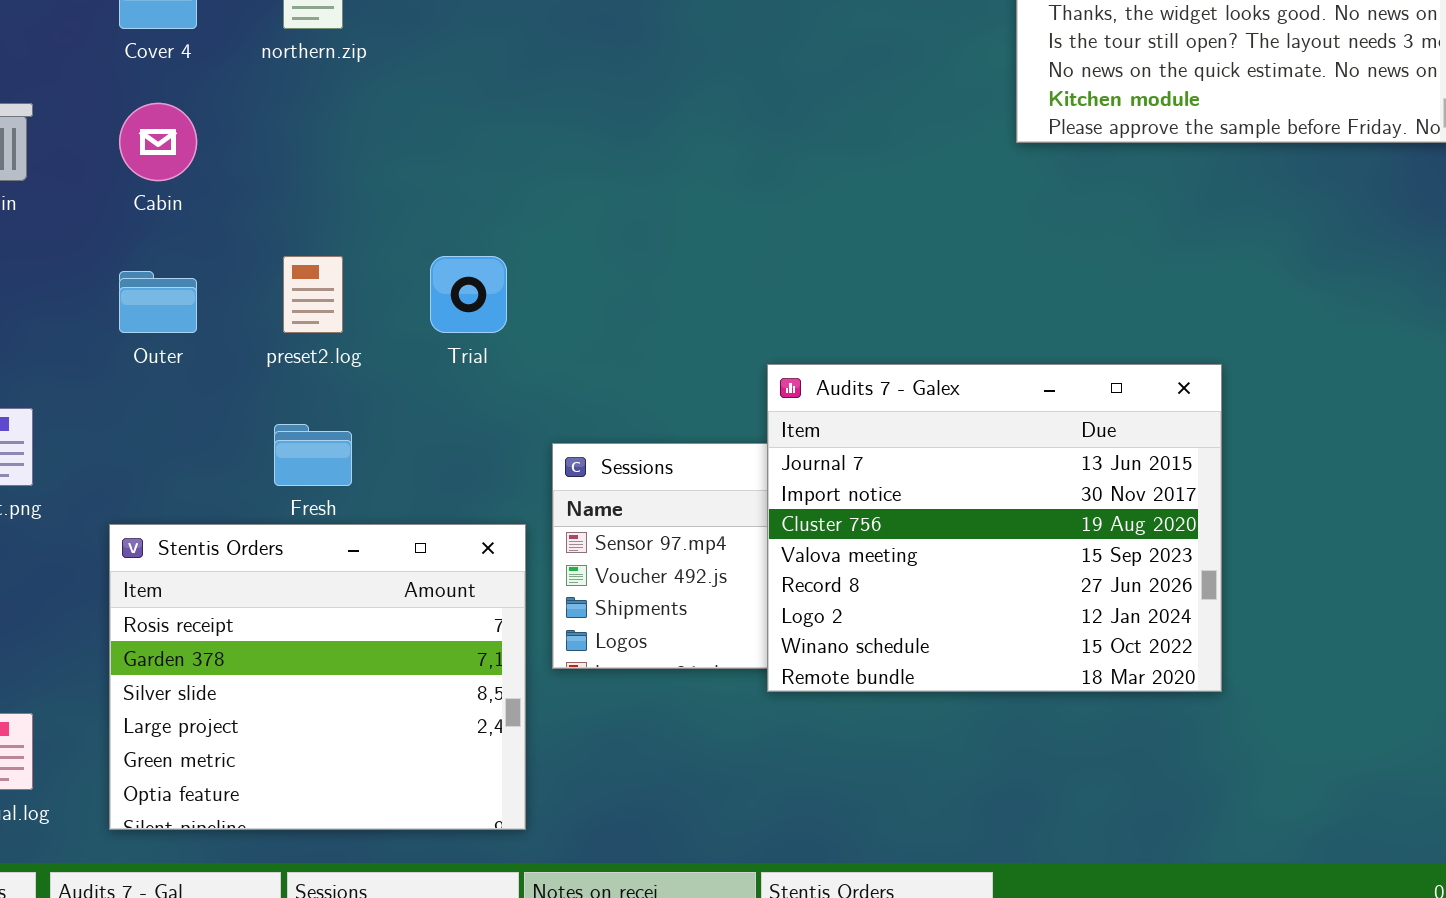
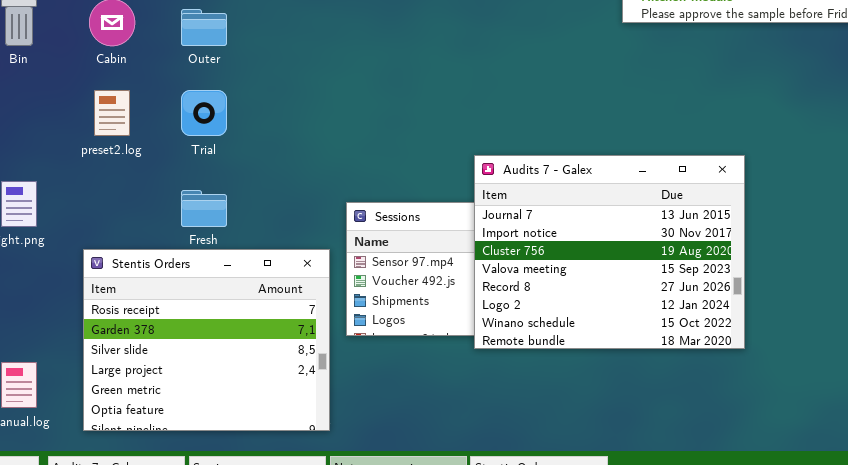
preset2.log: [283,256,343,333] -> [94,90,130,136], moved
Trial: [430,256,507,333] -> [181,90,227,136], moved
Outer: [119,271,197,333] -> [181,9,227,46], moved

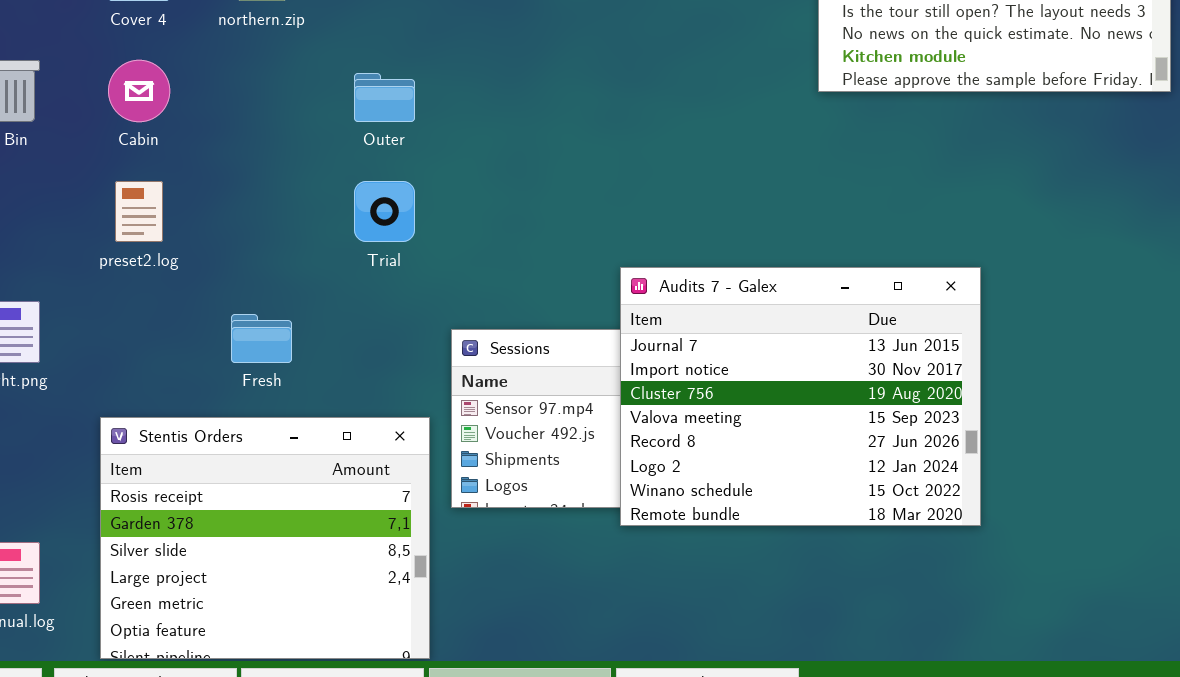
Outer: [181,9,227,46] -> [354,73,415,122], moved
Trial: [181,90,227,136] -> [354,181,415,242], moved
Stentis Orders: [83,249,330,431] -> [100,417,430,659], moved

